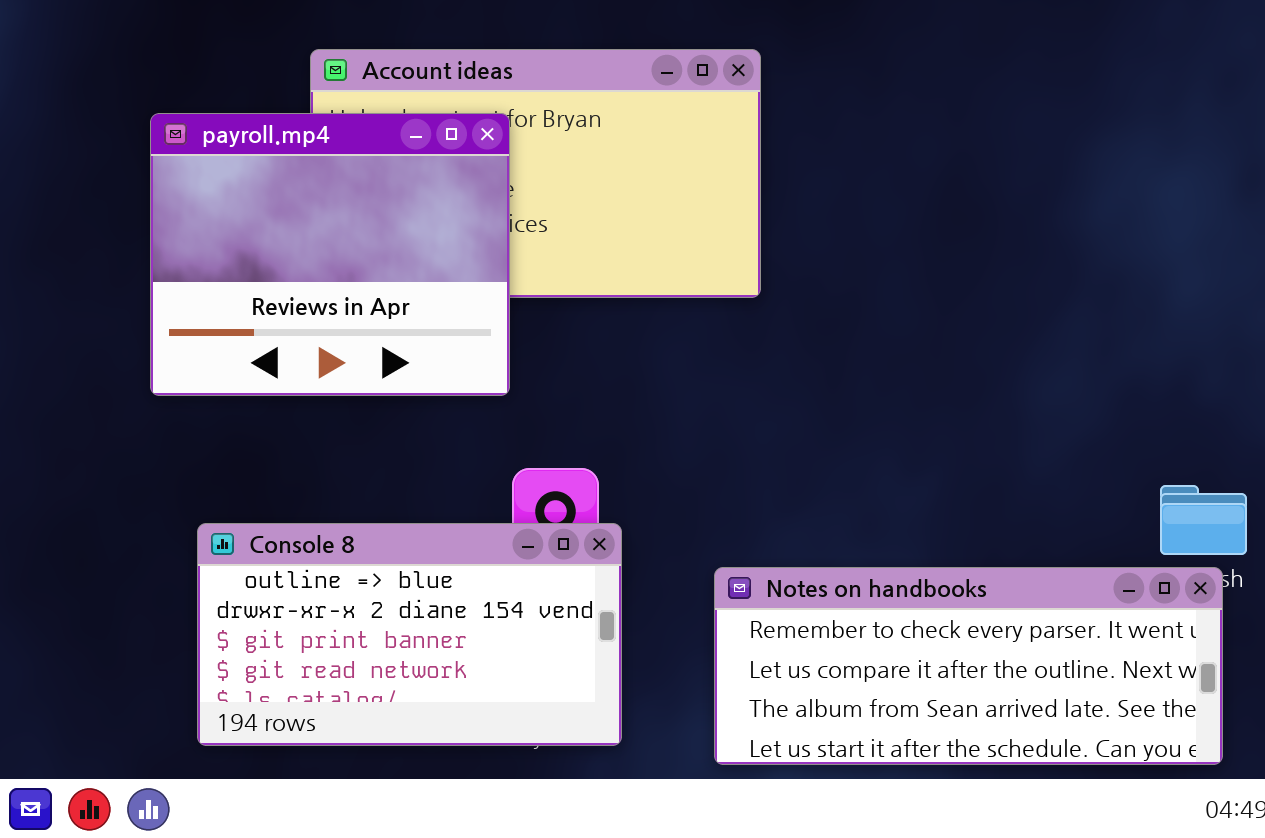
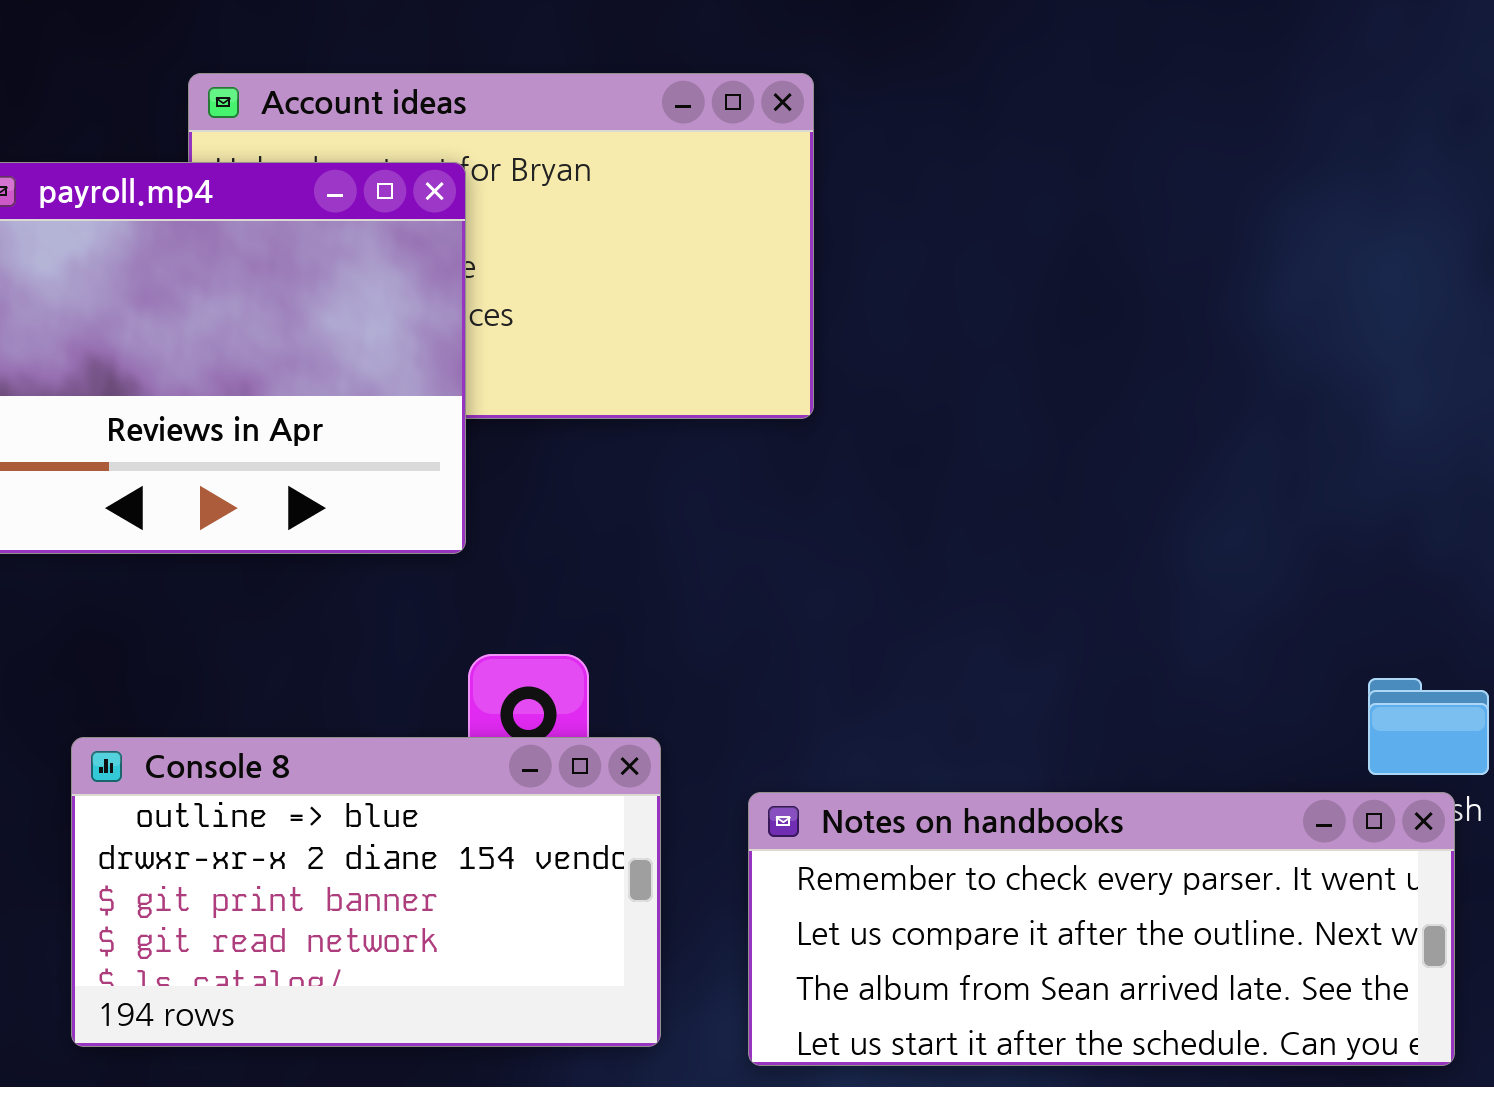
Console 8: [197,523,622,746] -> [71,737,661,1047], moved

